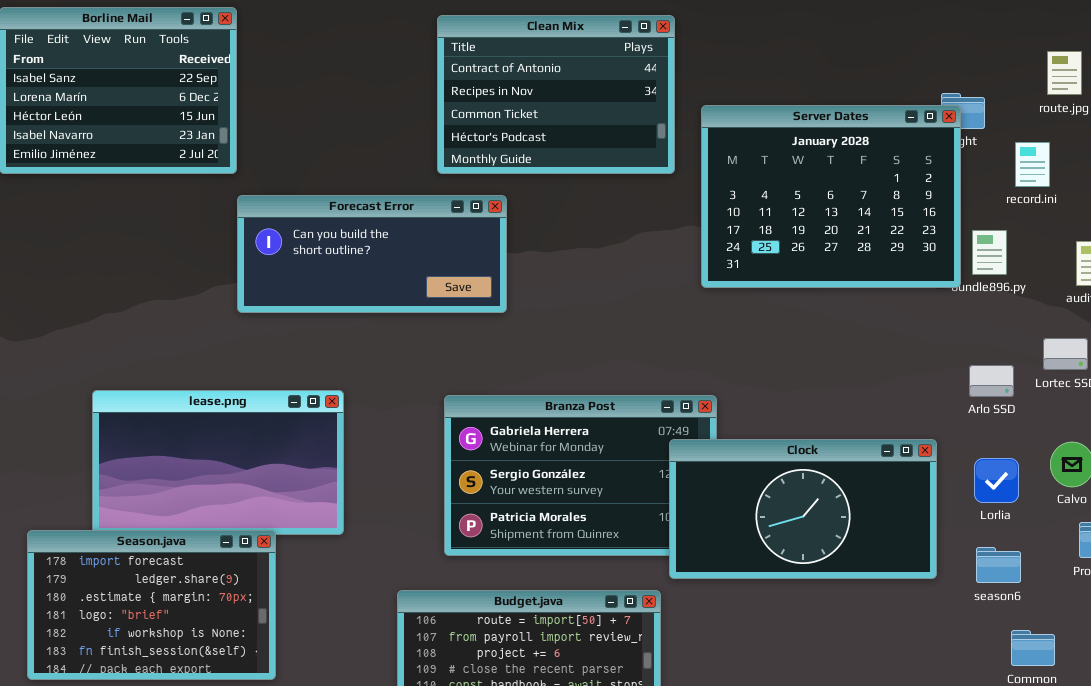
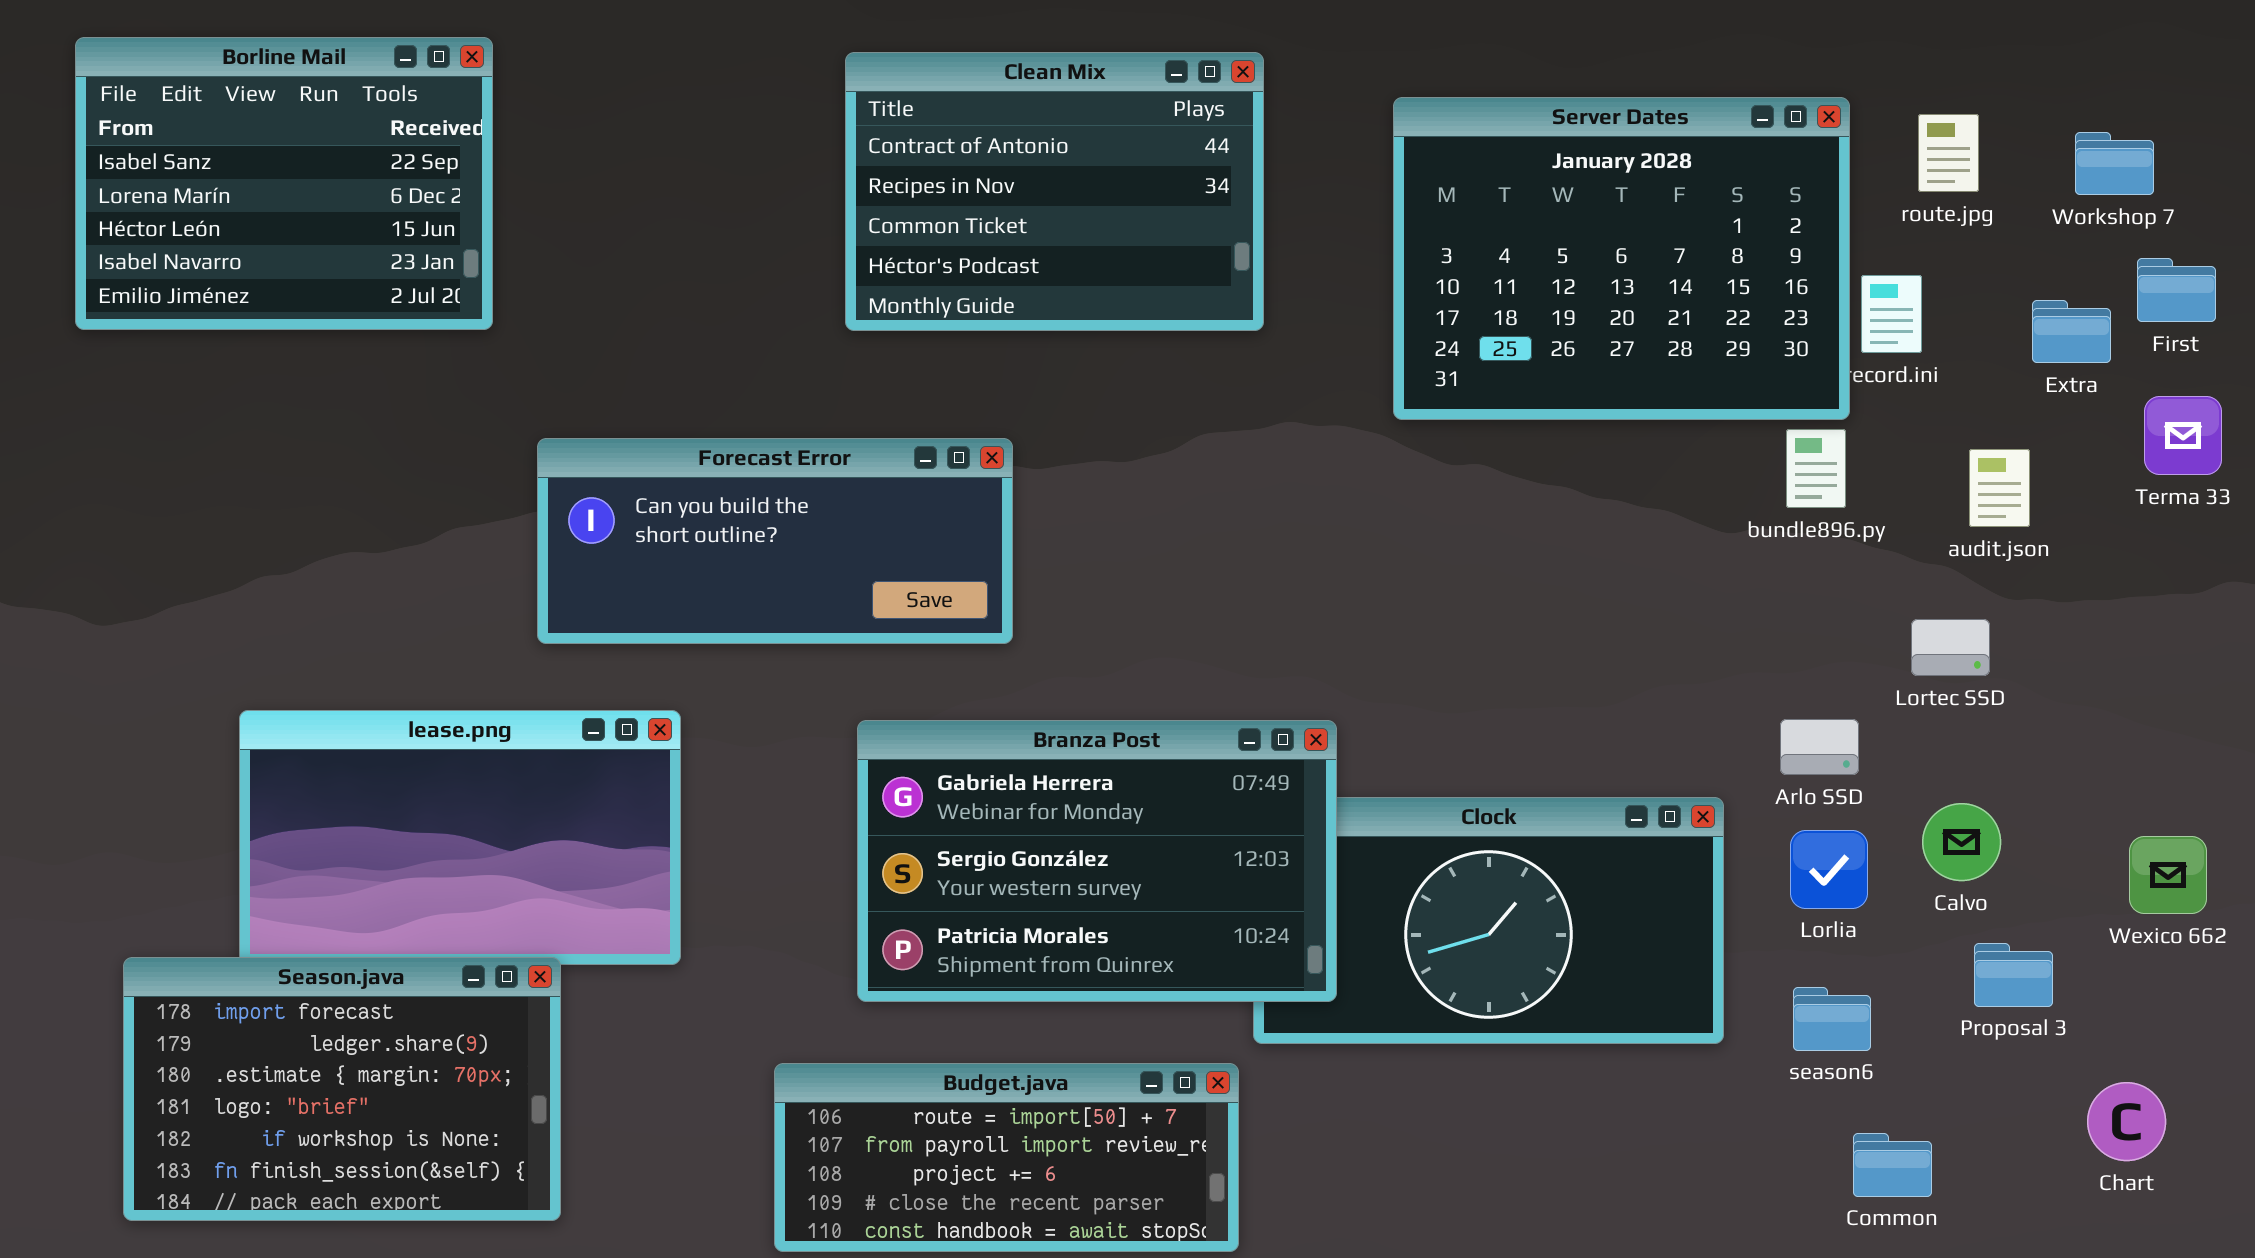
Server Dates: [701,105,961,288] -> [1393,97,1850,420], moved
Forecast Error: [237,195,507,313] -> [537,438,1013,644], moved
Arlo SSD: [969,365,1014,397] -> [1780,719,1859,775], moved
Branza Post: [444,395,717,556] -> [857,720,1337,1002], raised

